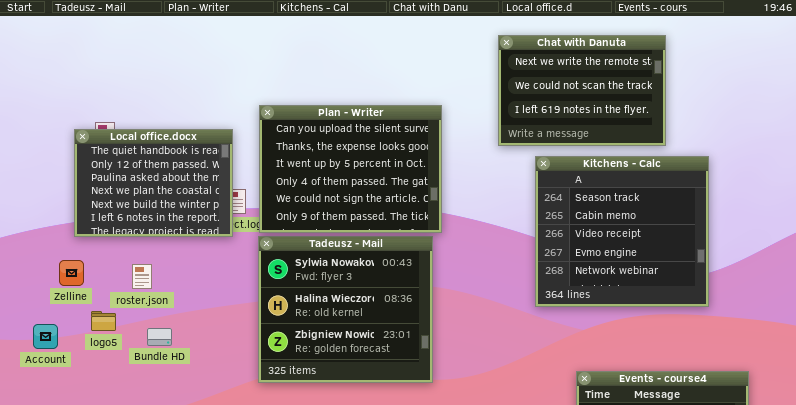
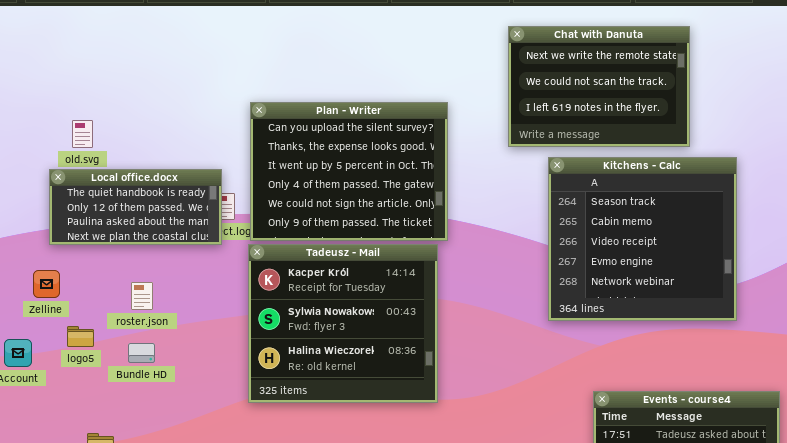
Local office.docx: [74,129,233,237] -> [49,169,222,245], resized
Tadeusz - Mail: [258,236,433,383] -> [248,244,438,403], scrolled up 1 row
roster.json: [132,264,152,289] -> [131,282,153,310], moved

